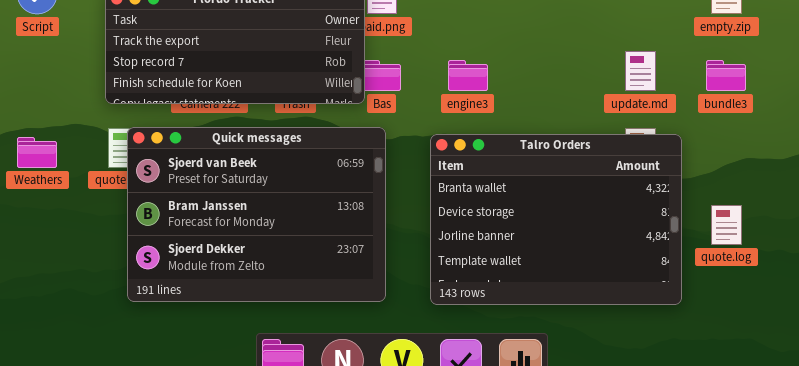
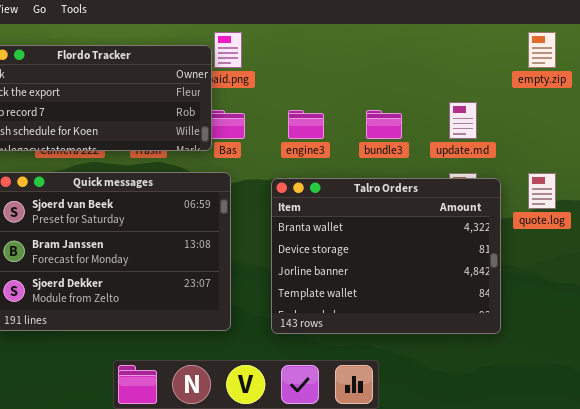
bundle3: [706,60,746,91] -> [366,110,402,139], moved
quote.log: [711,205,742,245] -> [528,173,556,209], moved

